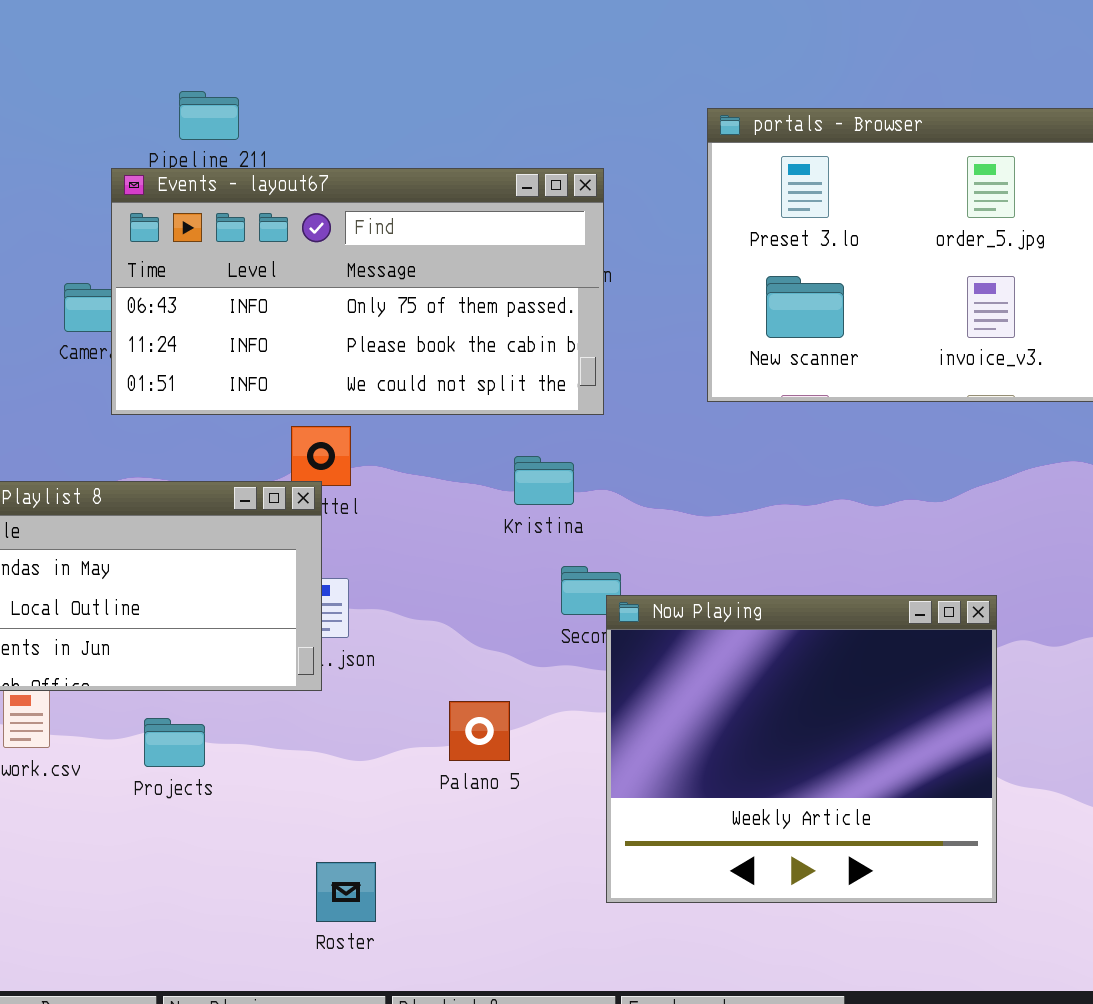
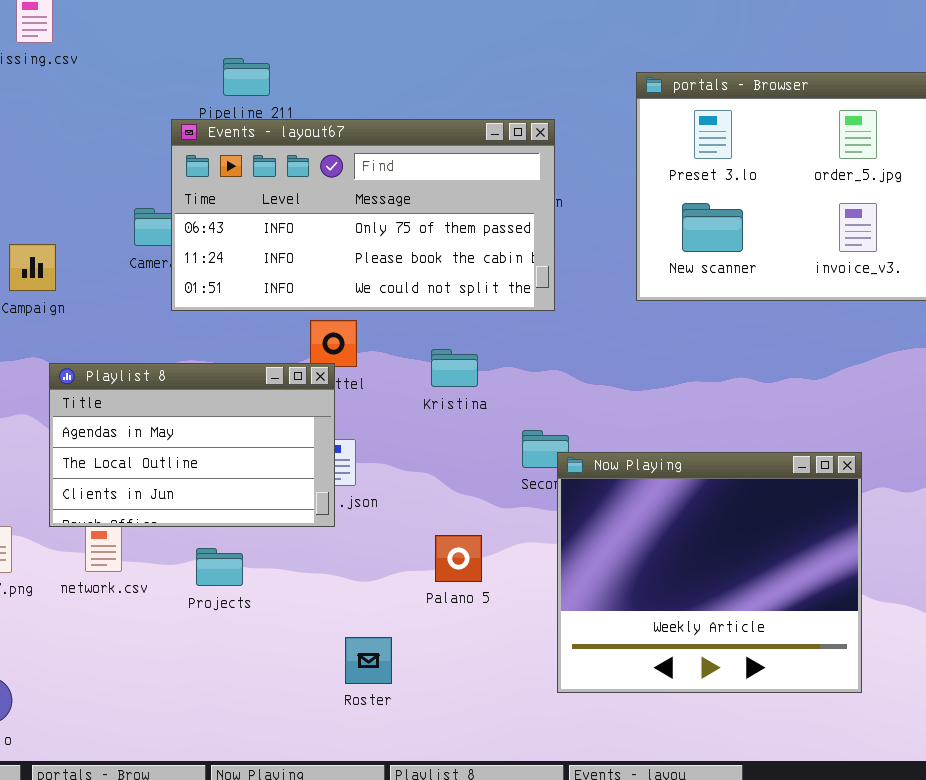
Kristina: [514,456,574,505] -> [431,349,478,387], moved
Roster: [316,862,376,922] -> [345,637,392,684], moved

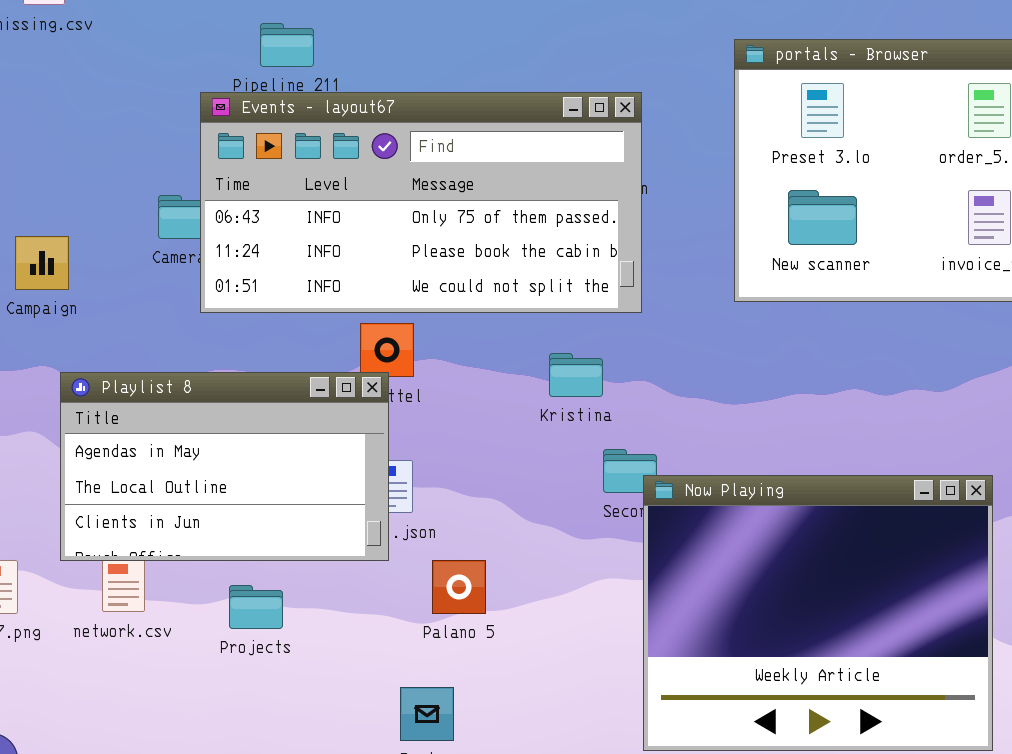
Kristina: [431,349,478,387] -> [549,353,603,397], moved
Palano 5: [435,535,482,582] -> [432,560,486,614], moved

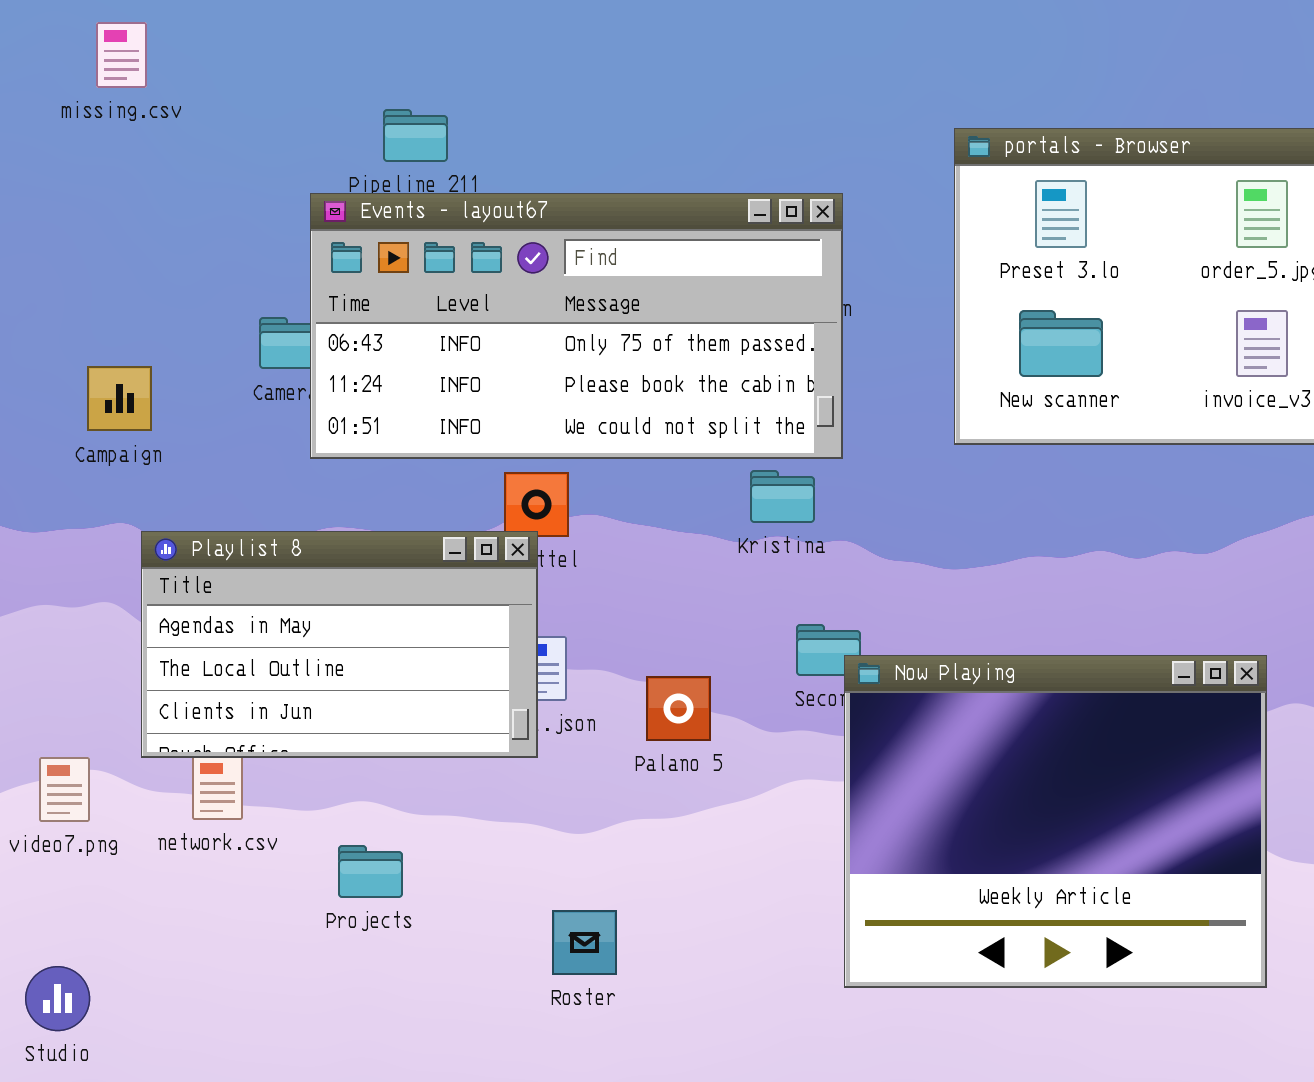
Kristina: [549,353,603,397] -> [750,470,815,523], moved
Palano 5: [432,560,486,614] -> [646,676,711,741], moved
Projects: [229,585,283,629] -> [338,845,403,898], moved

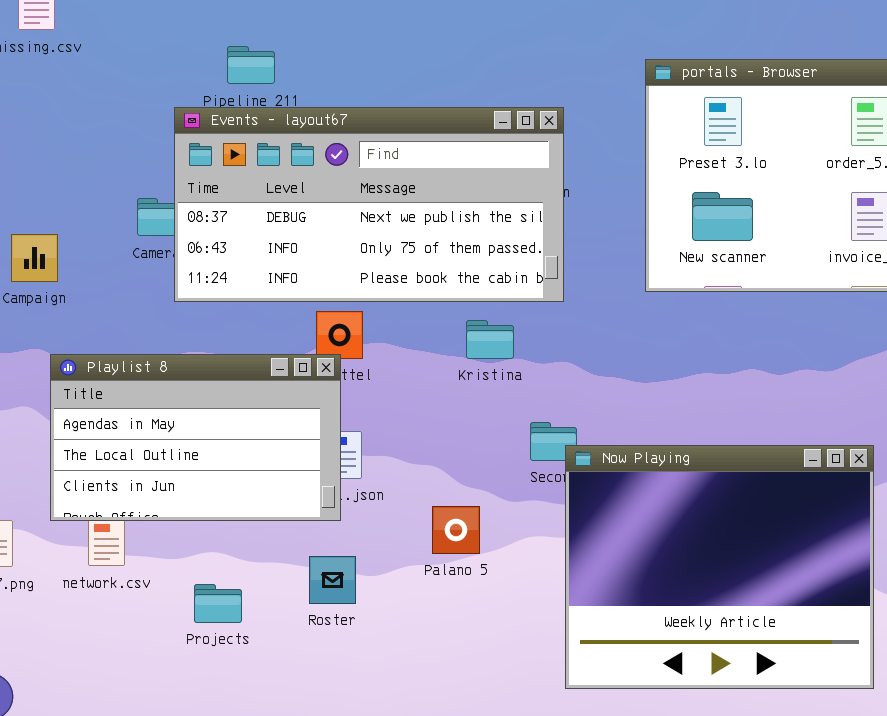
Events - layout67: [310,193,843,459] -> [174,107,564,302], scrolled up 1 row
Kristina: [750,470,815,523] -> [466,320,514,359], moved
Palano 5: [646,676,711,741] -> [432,506,480,554], moved
Roster: [552,910,617,975] -> [309,556,356,604], moved

